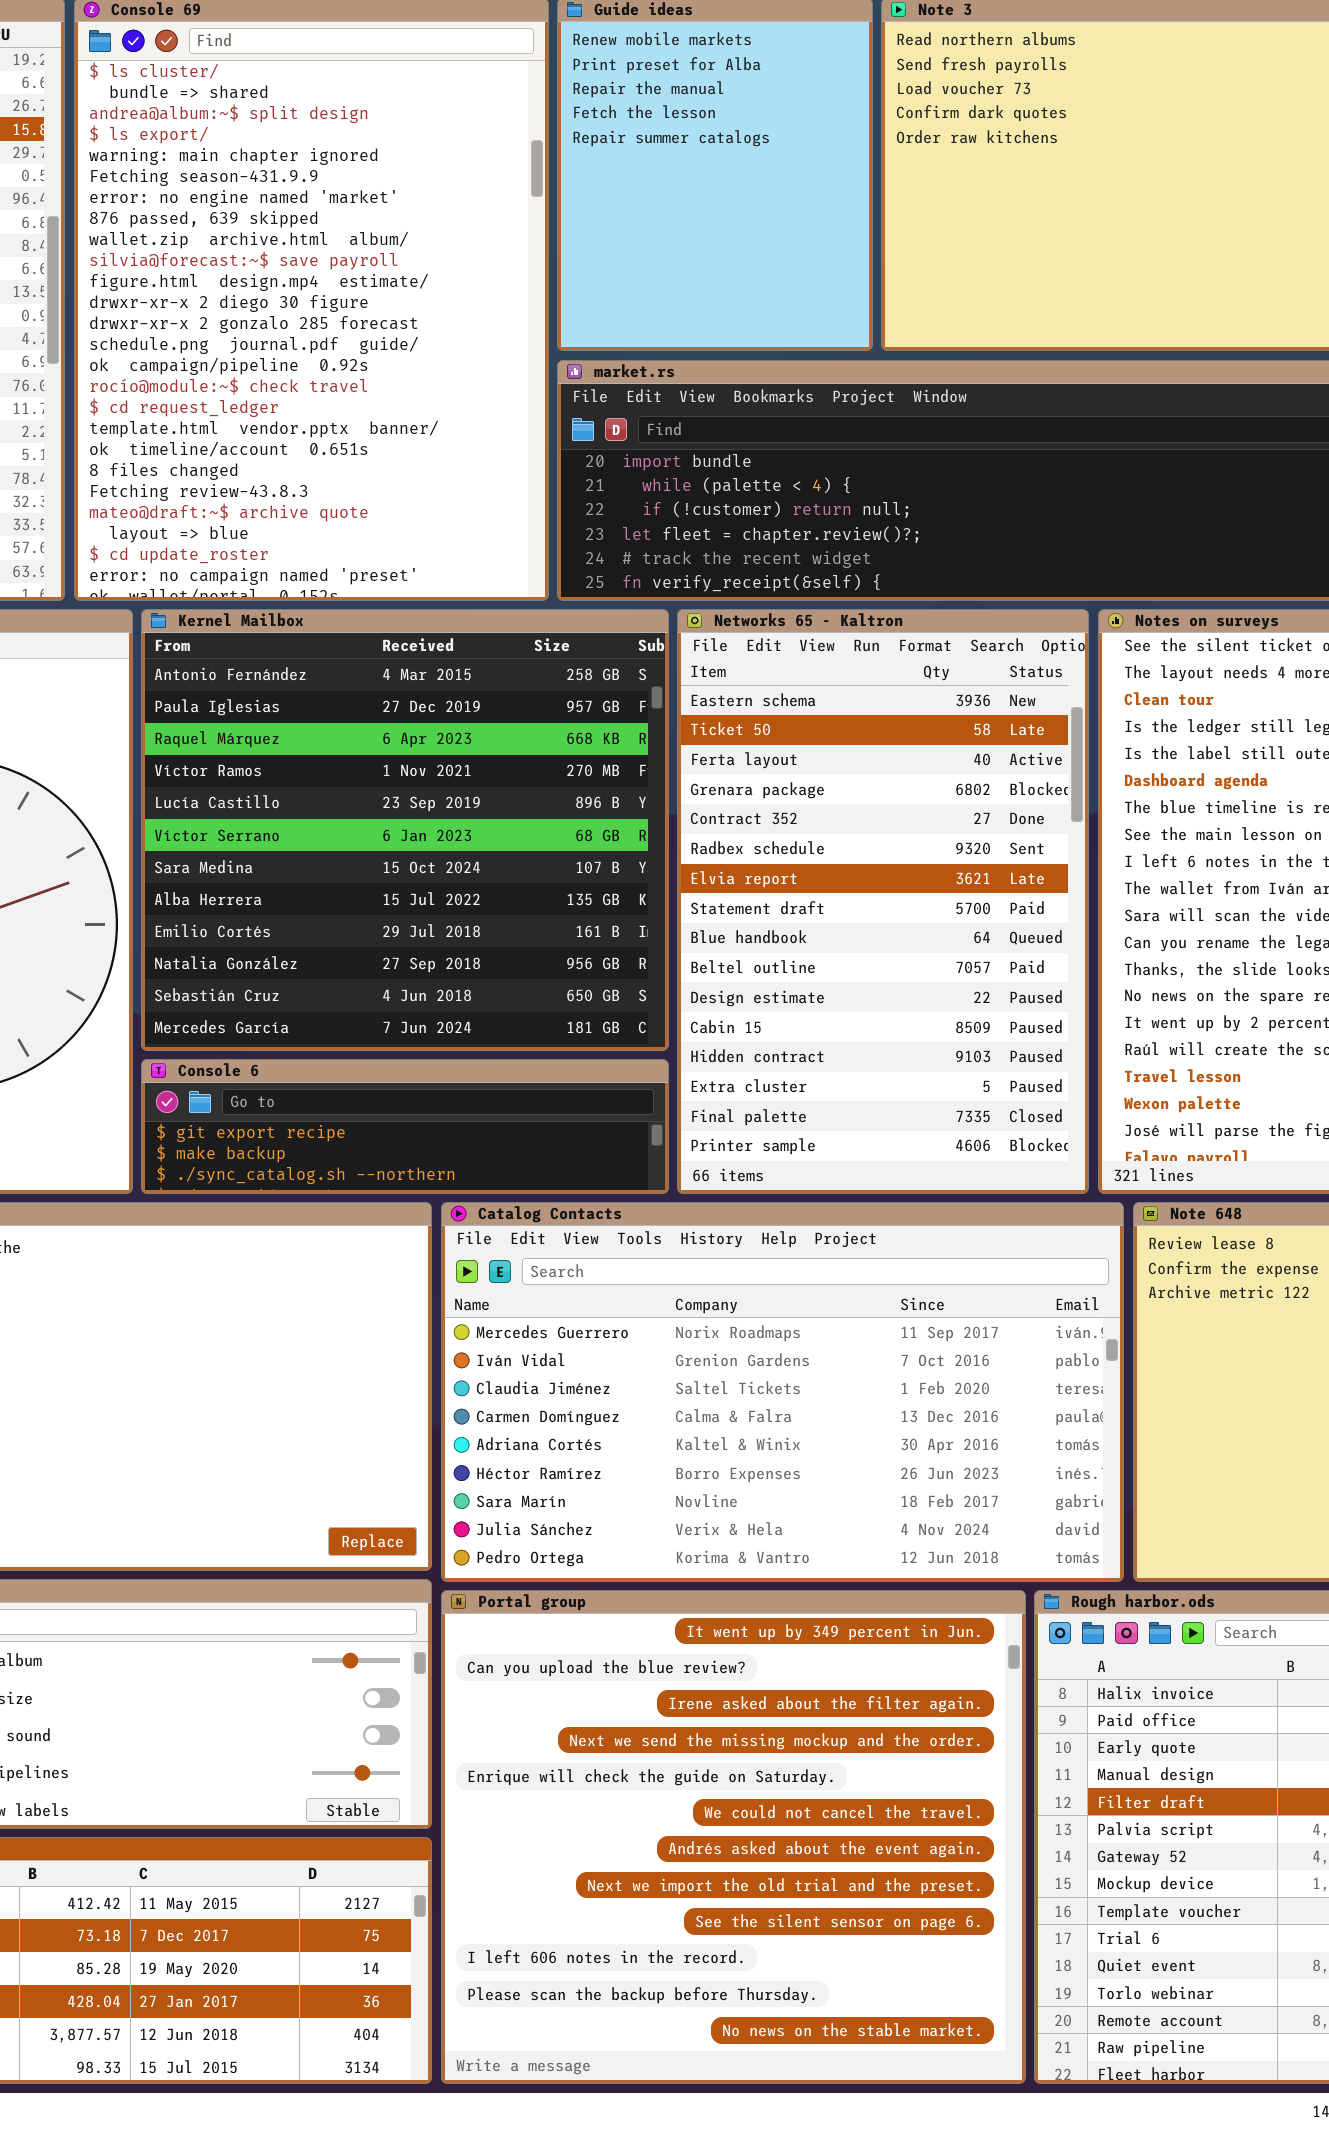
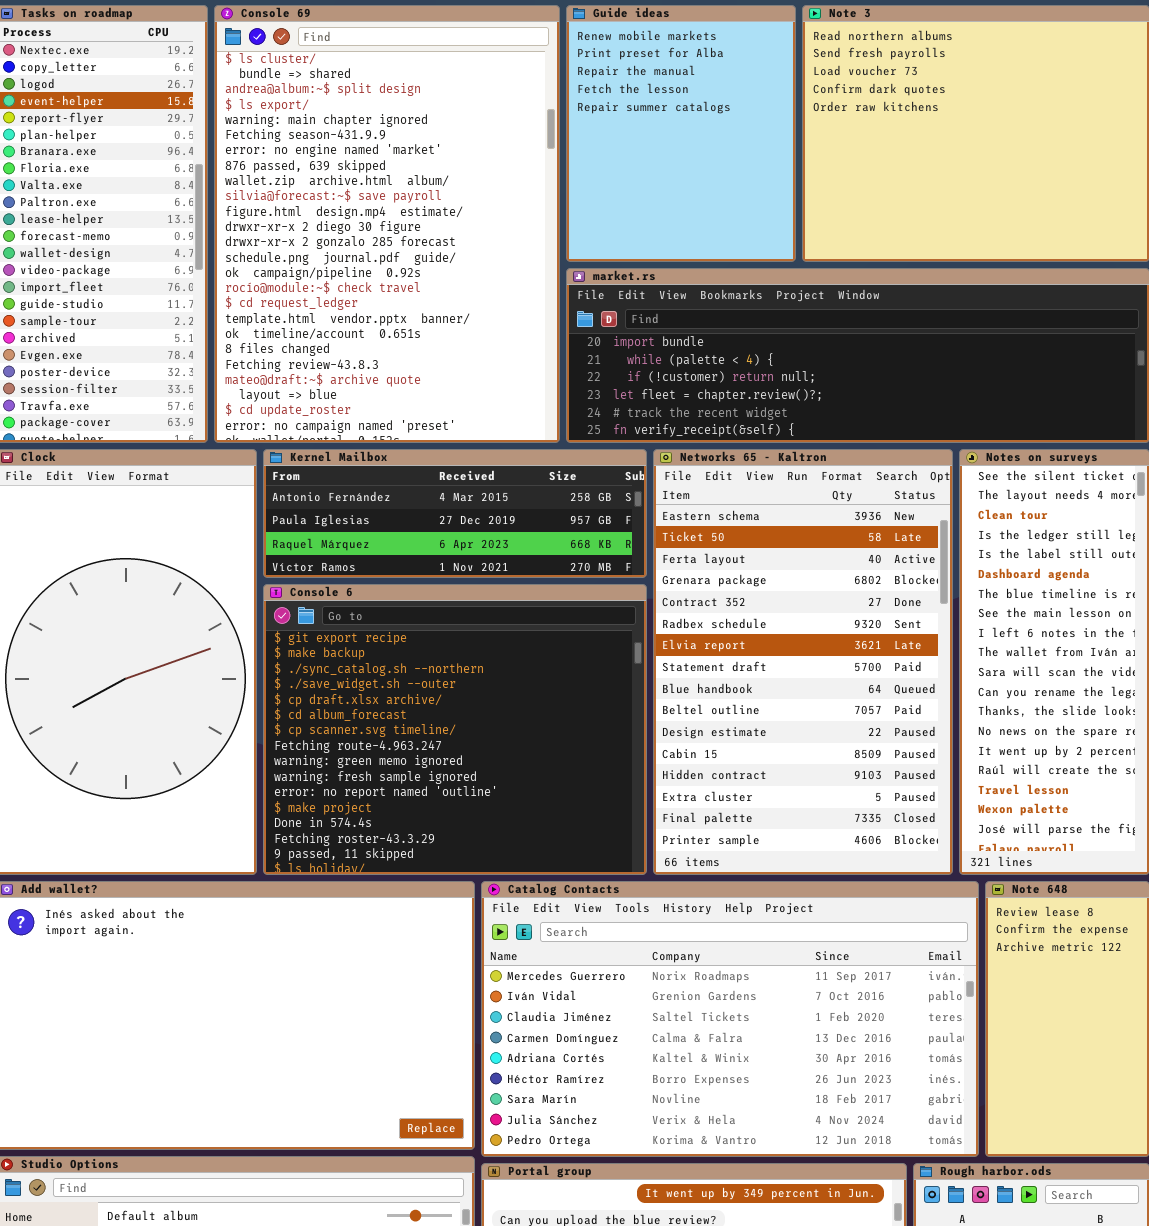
Kernel Mailbox: [141,609,669,1051] -> [263,449,647,578], resized
Console 6: [141,1059,669,1194] -> [263,584,647,875], resized

